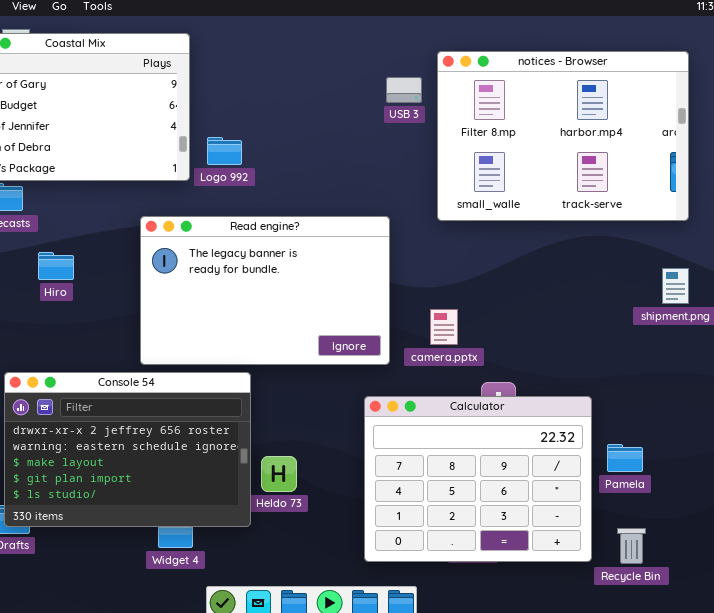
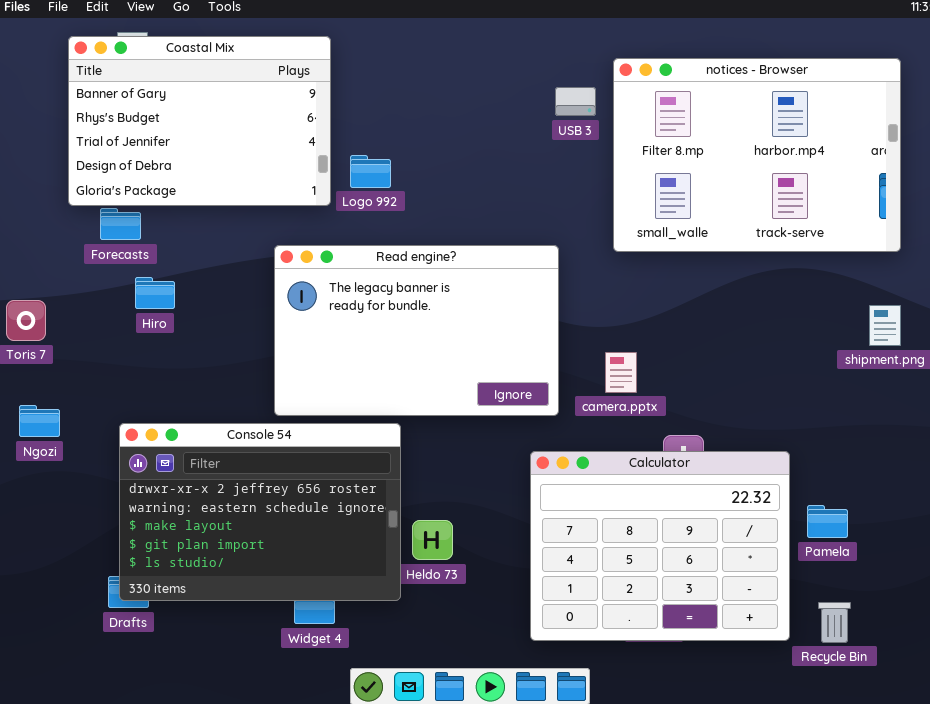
Hiro: [38,252,74,280] -> [135,277,175,309], moved

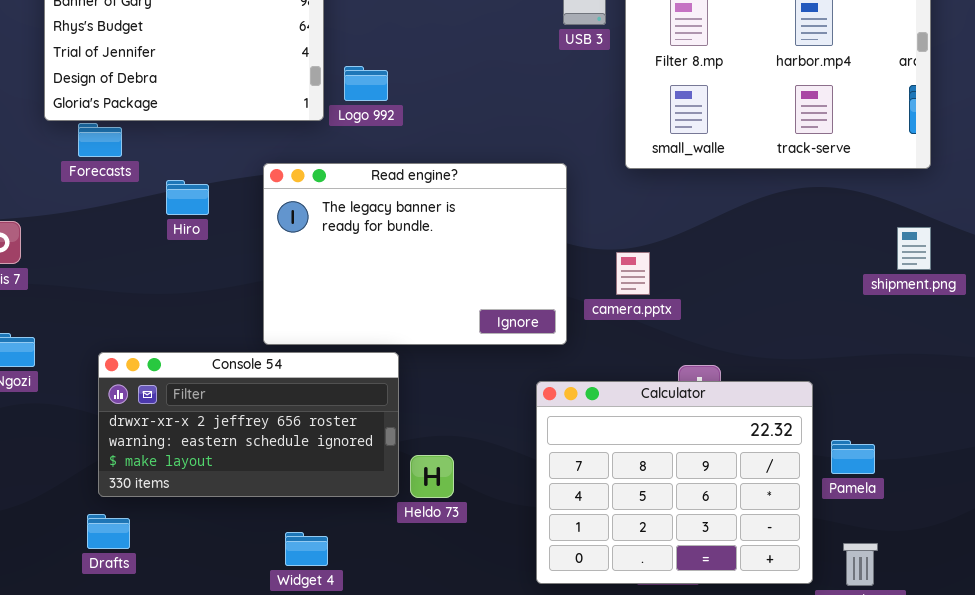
Hiro: [135,277,175,309] -> [166,180,209,215], moved
camera.pptx: [605,352,637,393] -> [616,252,650,295], moved
Console 54: [119,423,401,601] -> [98,352,399,497], resized

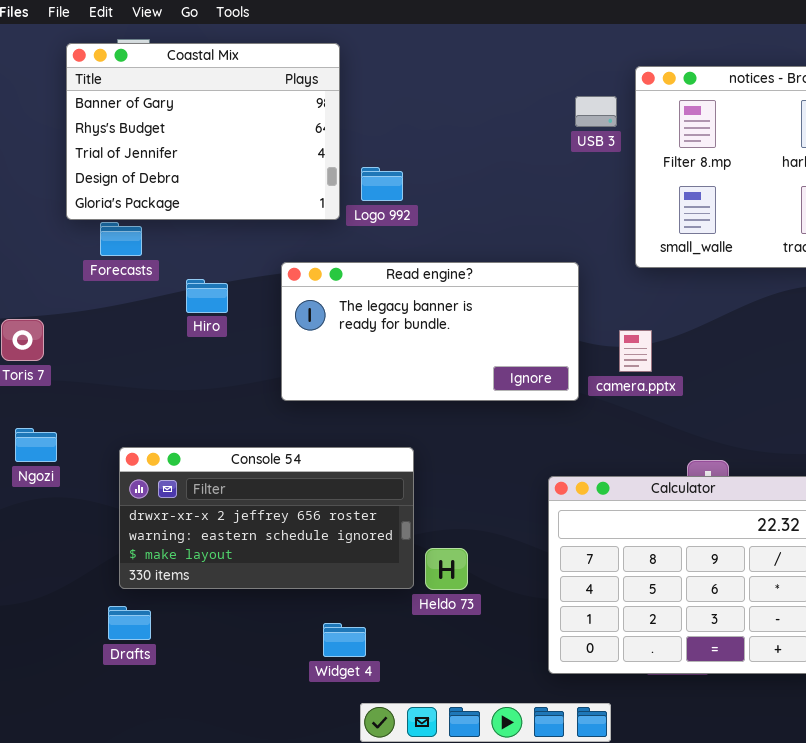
Read engine?: [263,163,567,345] -> [281,262,579,401], resized
camera.pptx: [616,252,650,295] -> [619,330,652,372], moved
Widget 4: [285,532,328,566] -> [323,623,366,657], moved

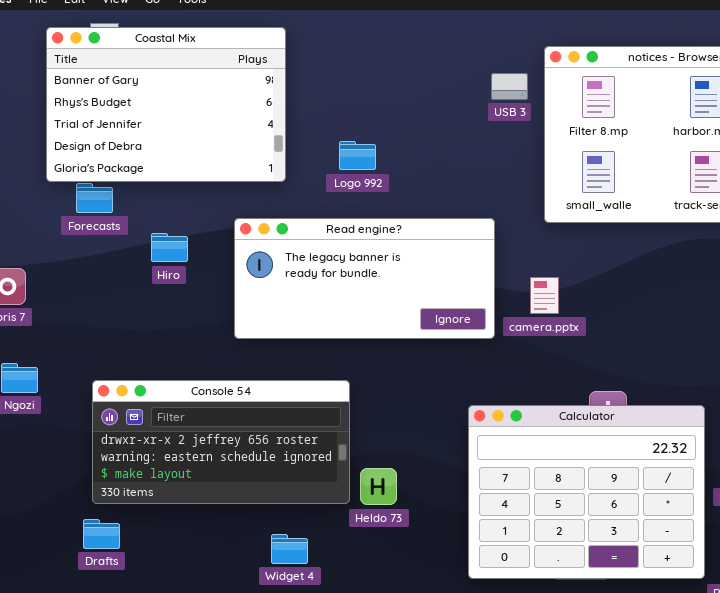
Logo 992: [361,167,403,201] -> [339,141,376,170], moved

